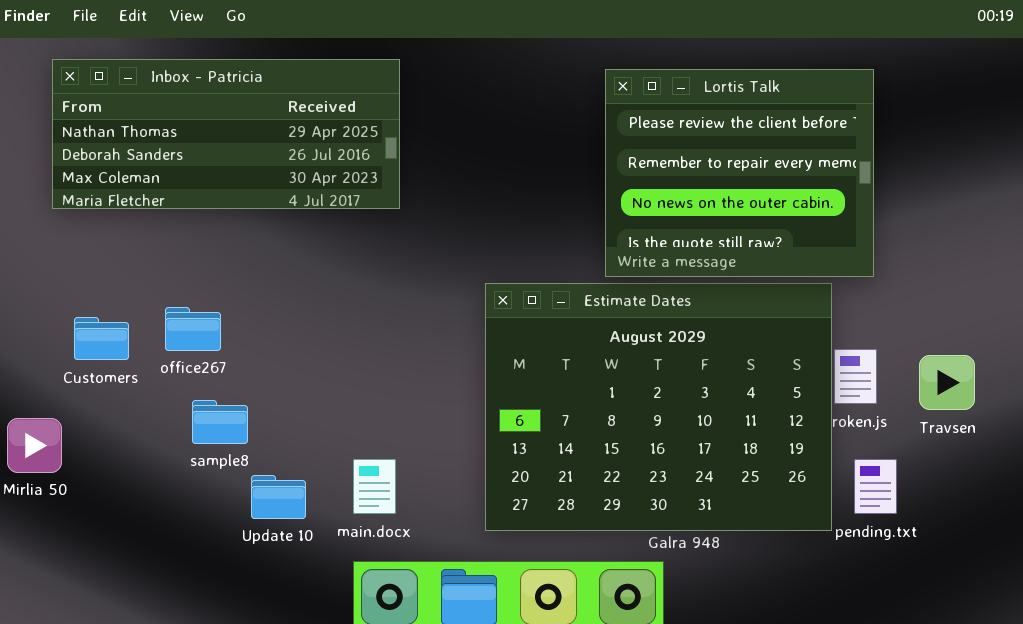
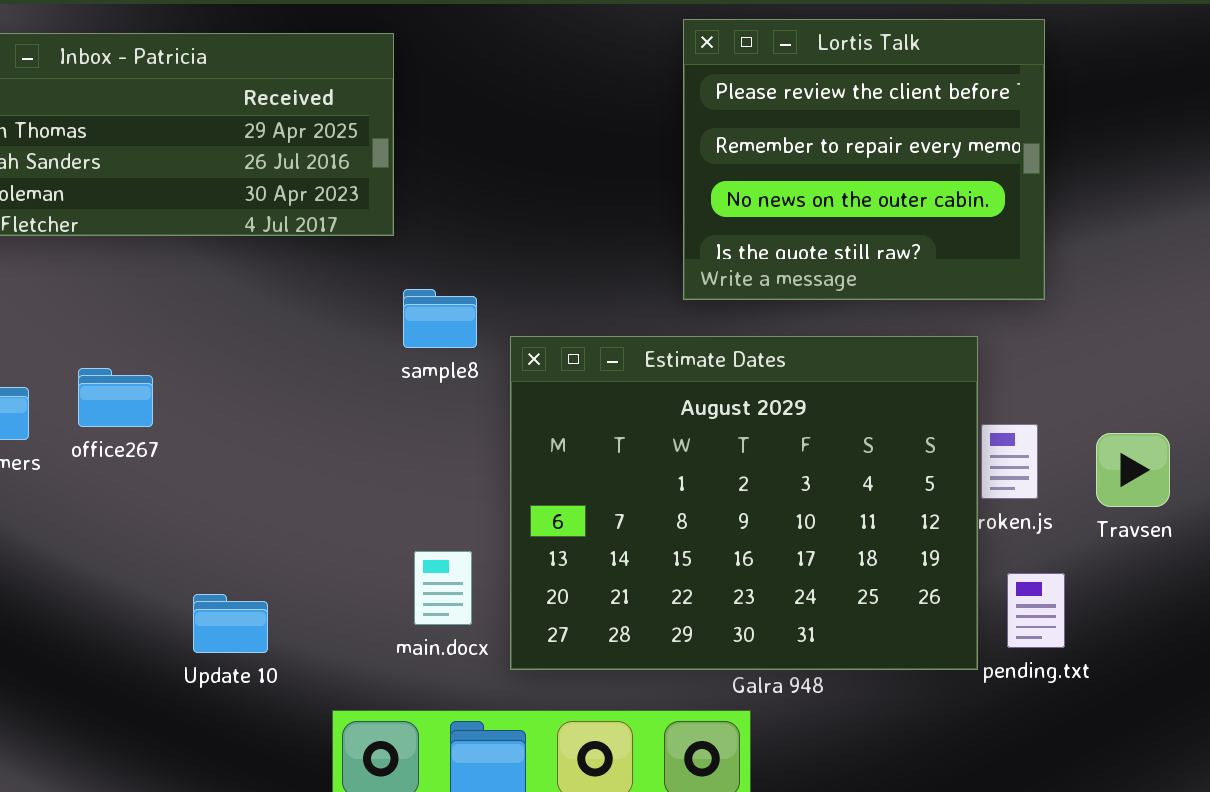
Lortis Talk: [605,69,874,277] -> [683,19,1045,300], moved
sample8: [192,400,248,444] -> [403,289,477,348], moved
main.docx: [353,459,396,514] -> [414,551,472,625], moved

